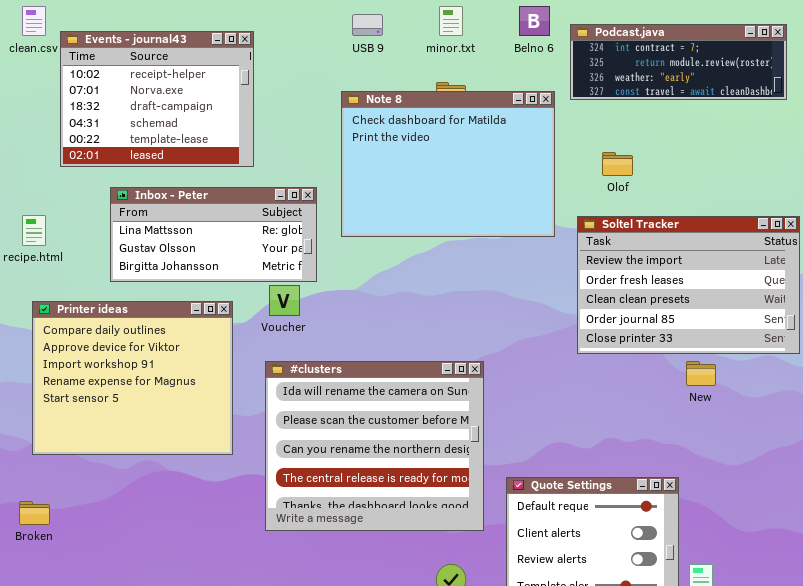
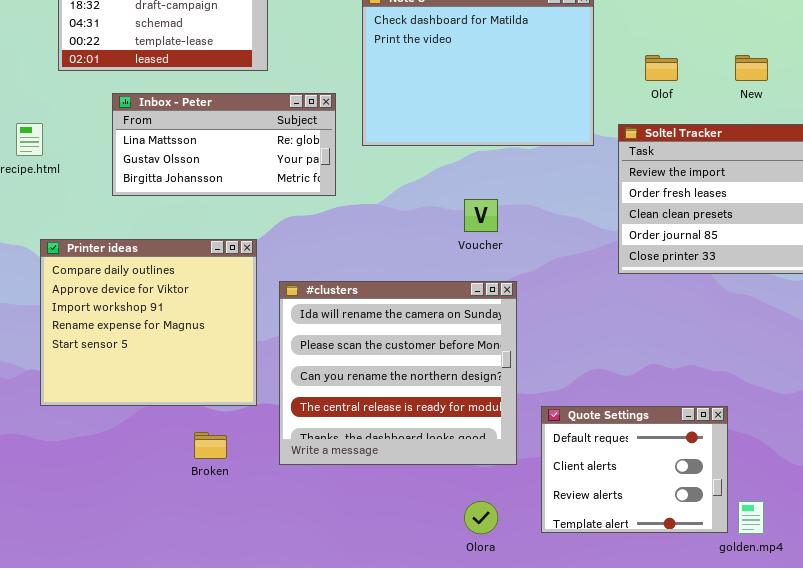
Voucher: [269,285,300,316] -> [464,199,498,232], moved
Printer ideas: [32,301,233,455] -> [40,239,257,406], moved
New: [686,361,716,386] -> [735,55,768,81], moved
Broken: [19,501,50,525] -> [194,432,227,459], moved

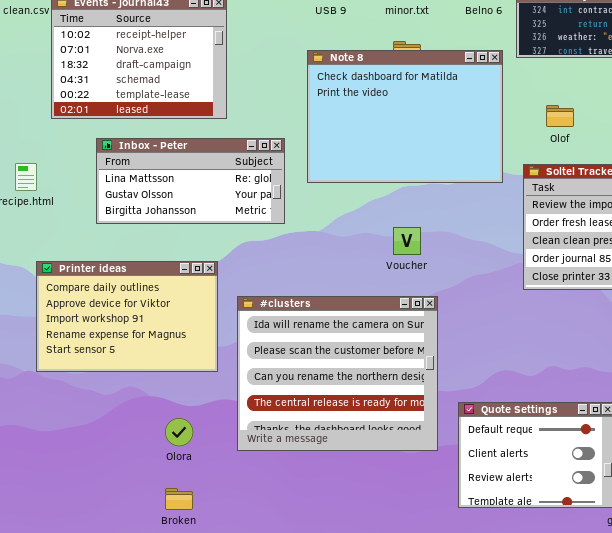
Printer ideas: [40,239,257,406] -> [36,261,218,372], resized
Broken: [194,432,227,459] -> [165,488,193,510], moved
Olora: [464,501,498,534] -> [165,418,193,446], moved

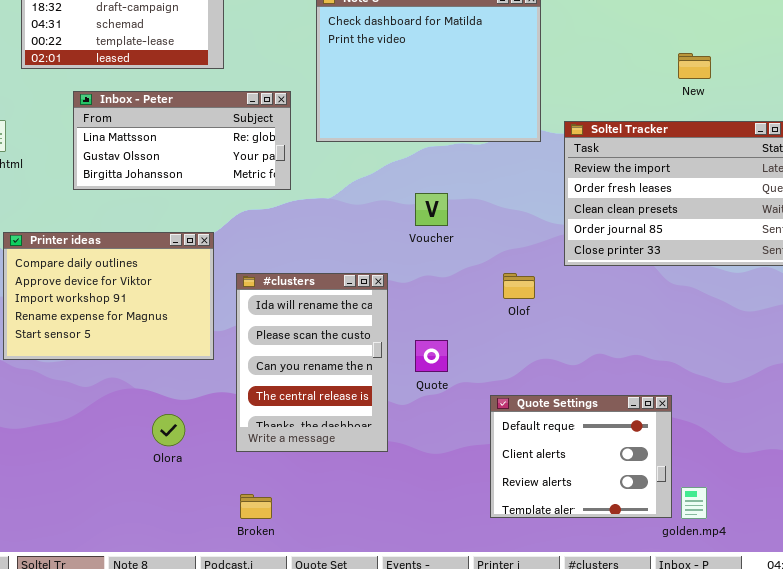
Olof: [546,105,574,127] -> [503,273,535,299], moved
#clusters: [237,296,438,451] -> [236,273,388,452], resized
Broken: [165,488,193,510] -> [240,494,272,519], moved

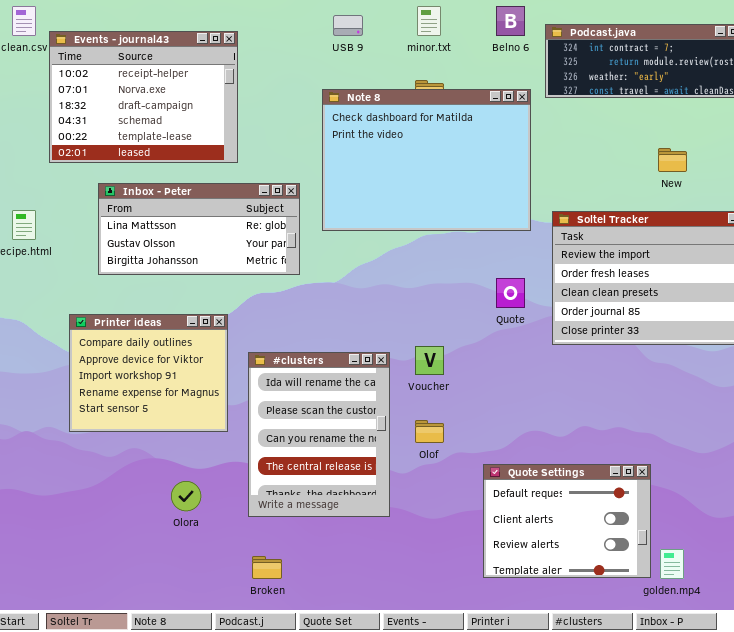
Voucher: [415,193,448,226] -> [415,346,444,375], moved
Printer ideas: [3,232,214,360] -> [69,314,228,432], resized
Olof: [503,273,535,299] -> [415,420,444,443], moved
Quote: [415,340,448,372] -> [496,278,525,308], moved

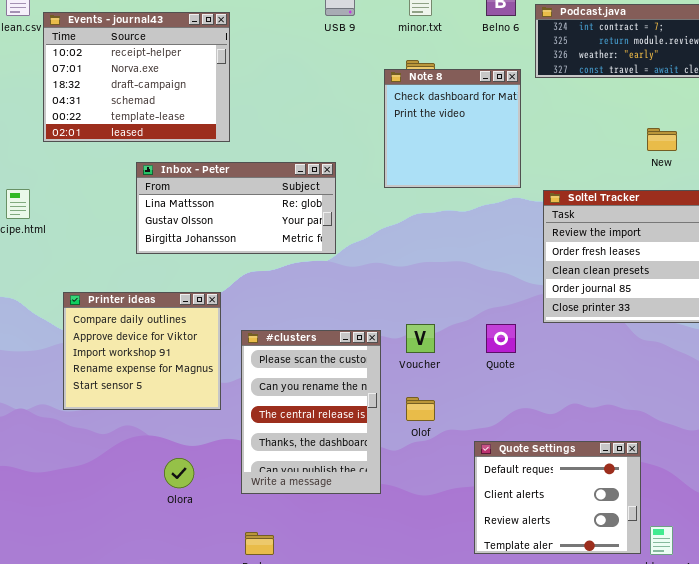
Note 8: [322,89,531,231] -> [384,69,521,188], resized
Inbox - Peter: [98,183,300,275] -> [136,162,336,254], moved
Quote: [496,278,525,308] -> [486,324,516,353], moved
#clusters: [248,352,390,517] -> [241,330,381,494], scrolled down 1 row

